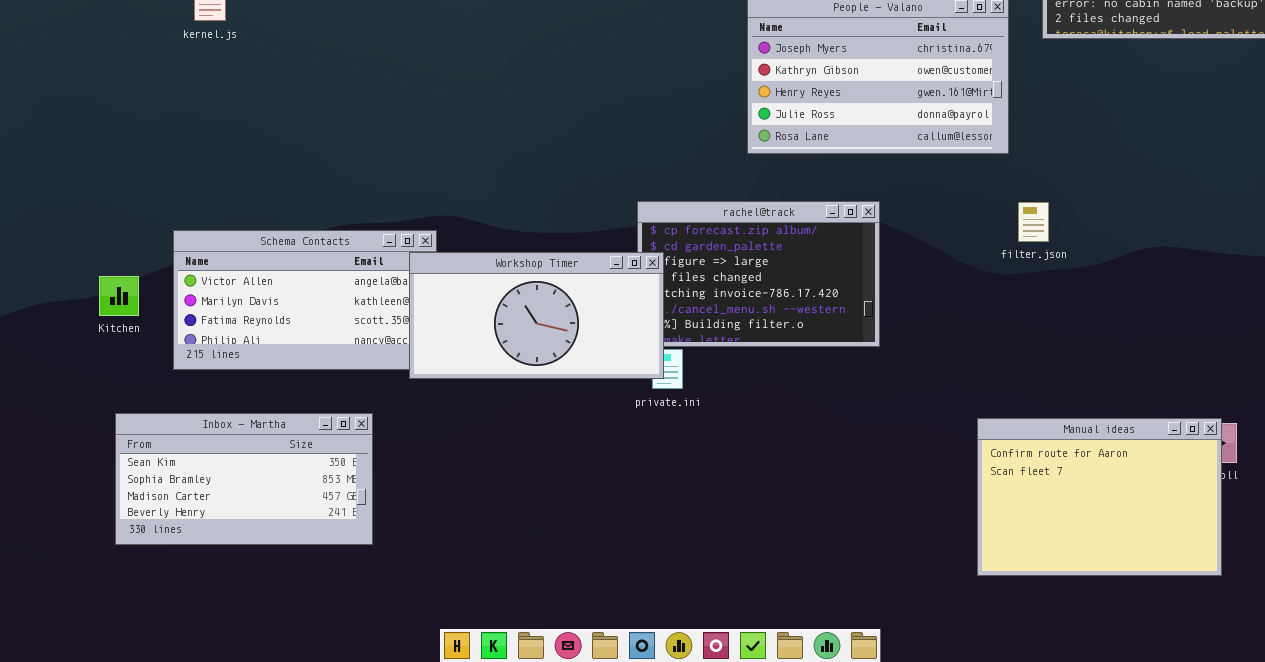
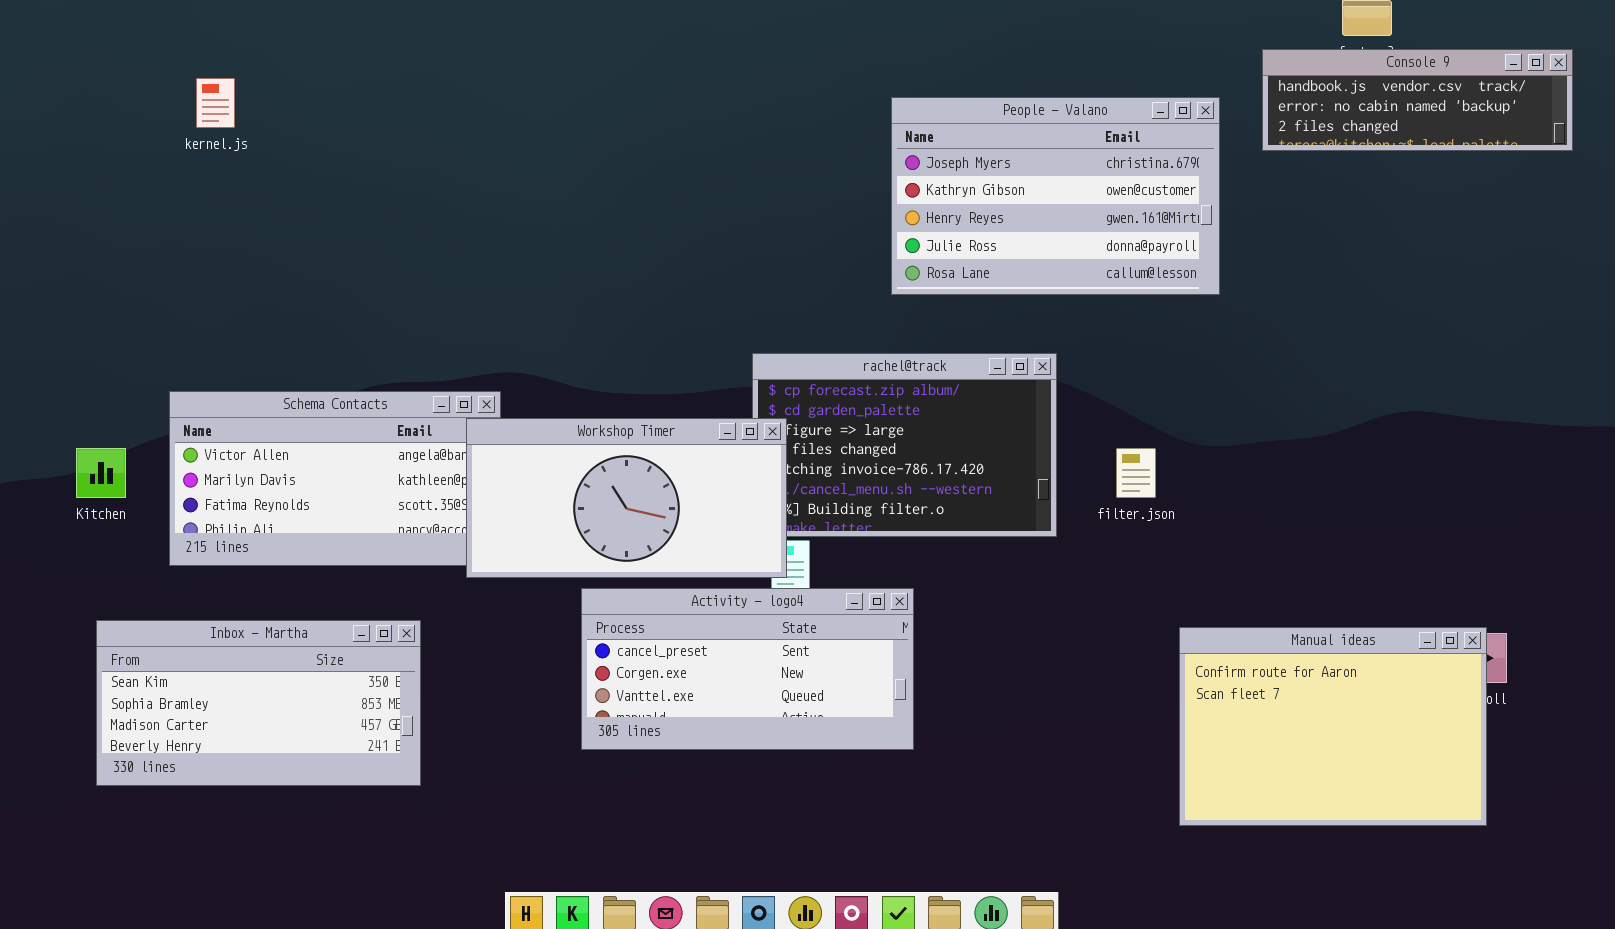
filter.json: [1018,202,1049,242] -> [1116,448,1156,498], moved
Activity - logo4: none -> [581,588,914,750], opened

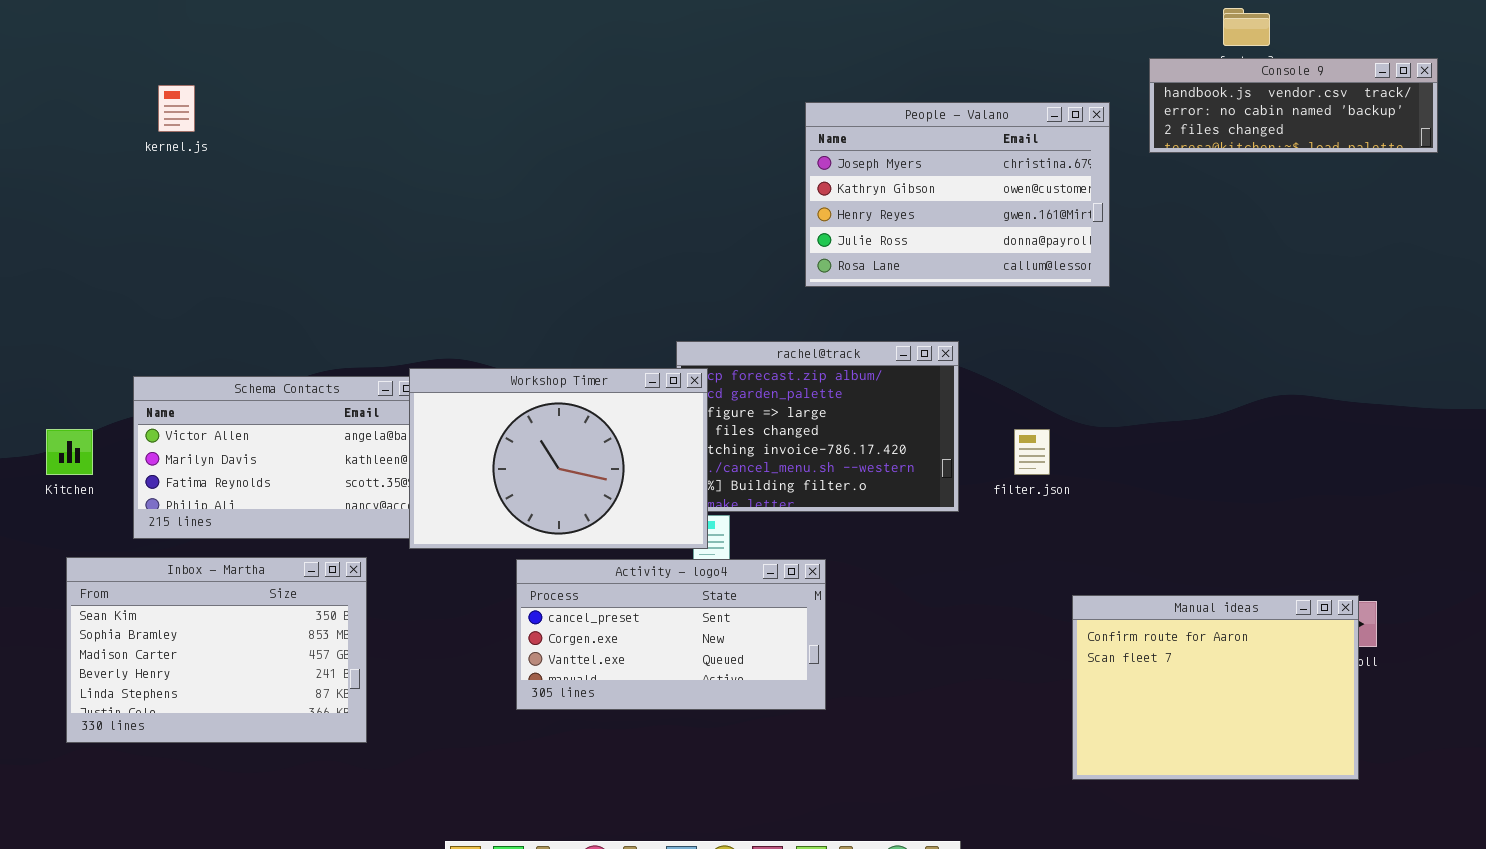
Workshop Timer: [466,418,787,578] -> [409,368,708,549], resized
Inbox - Martha: [96,620,421,786] -> [66,557,367,743], resized

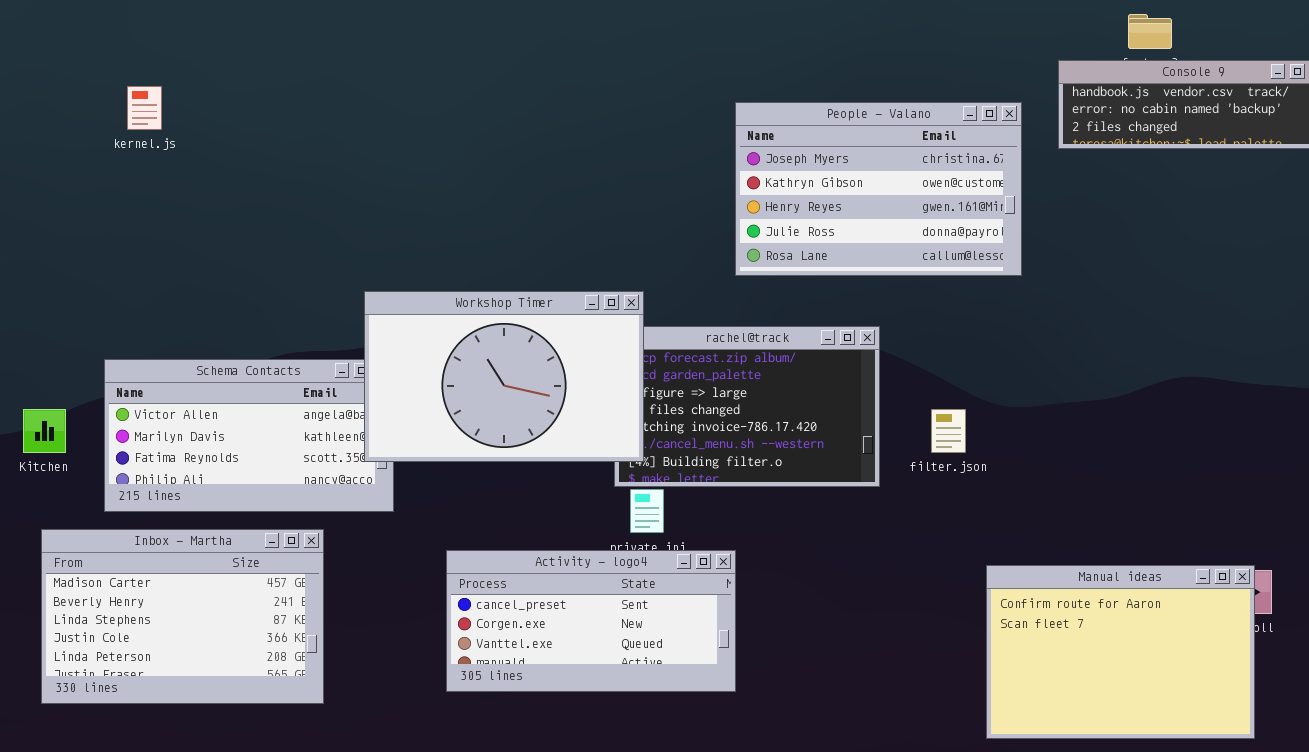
Workshop Timer: [409,368,708,549] -> [364,291,644,462], moved
Inbox - Martha: [66,557,367,743] -> [41,529,324,704], scrolled down 2 rows
Activity - logo4: [516,559,826,710] -> [446,550,736,692], moved

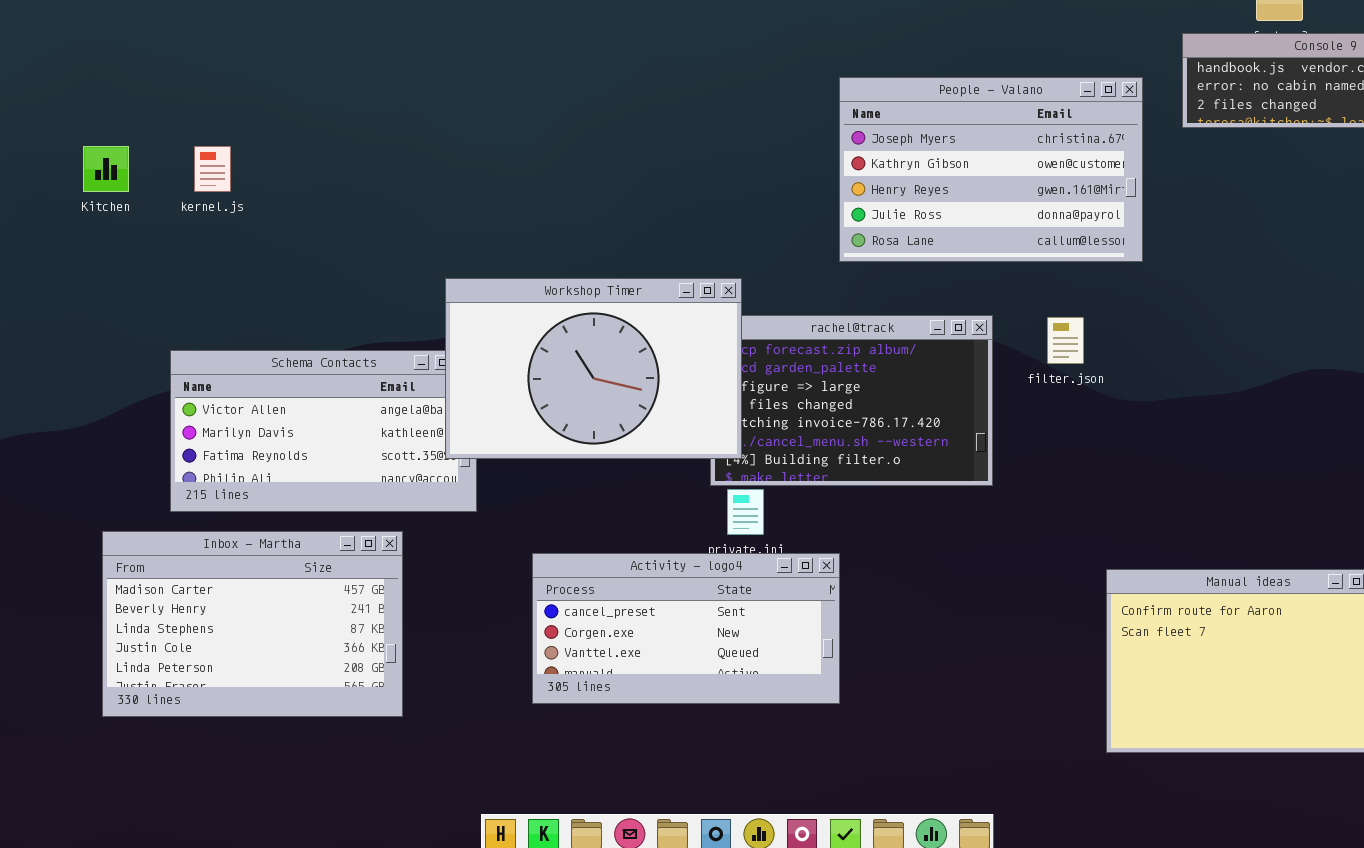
kernel.js: [127,86,162,130] -> [194,146,231,192], moved
Kitchen: [23,409,66,453] -> [83,146,129,192], moved
filter.json: [931,409,966,453] -> [1047,317,1084,364], moved

